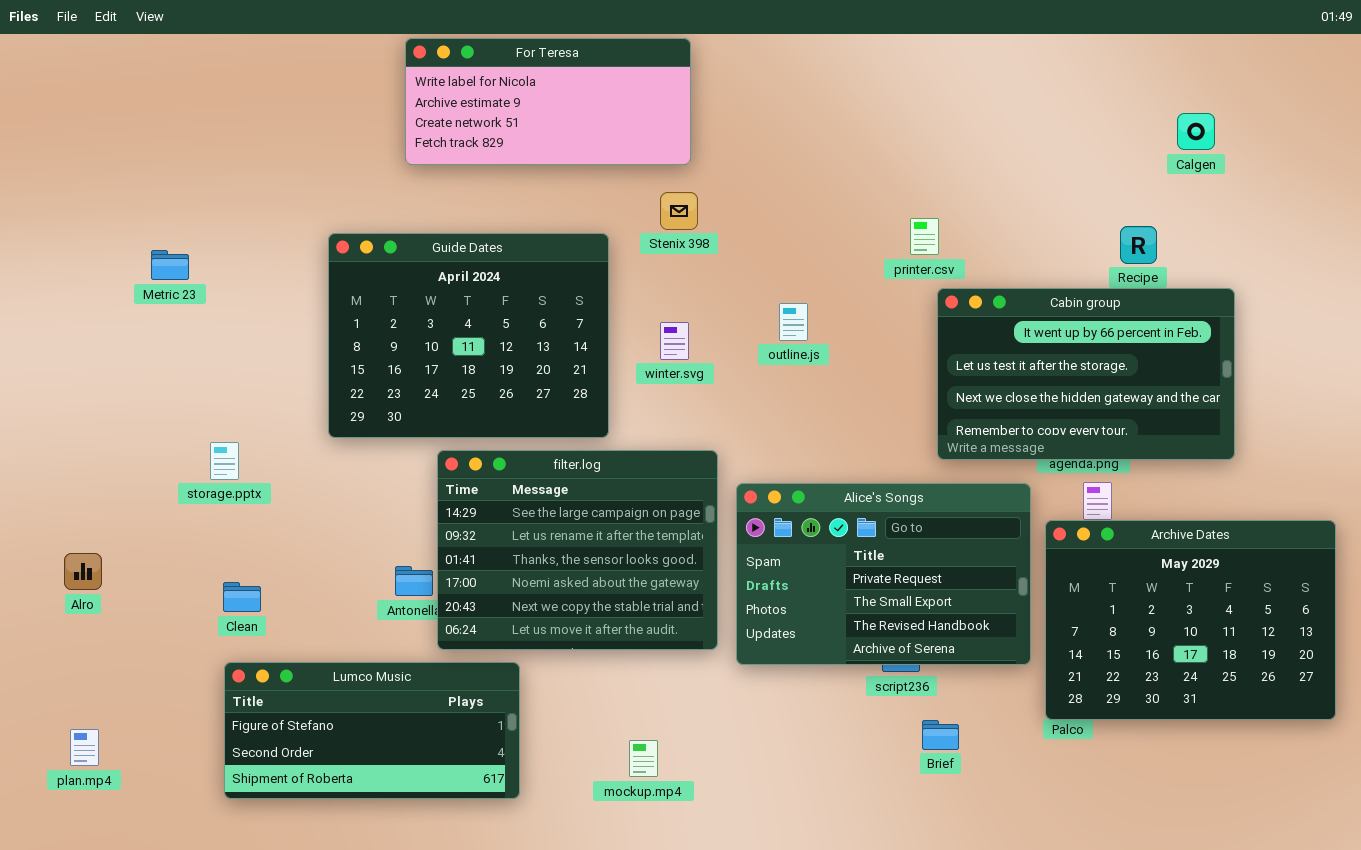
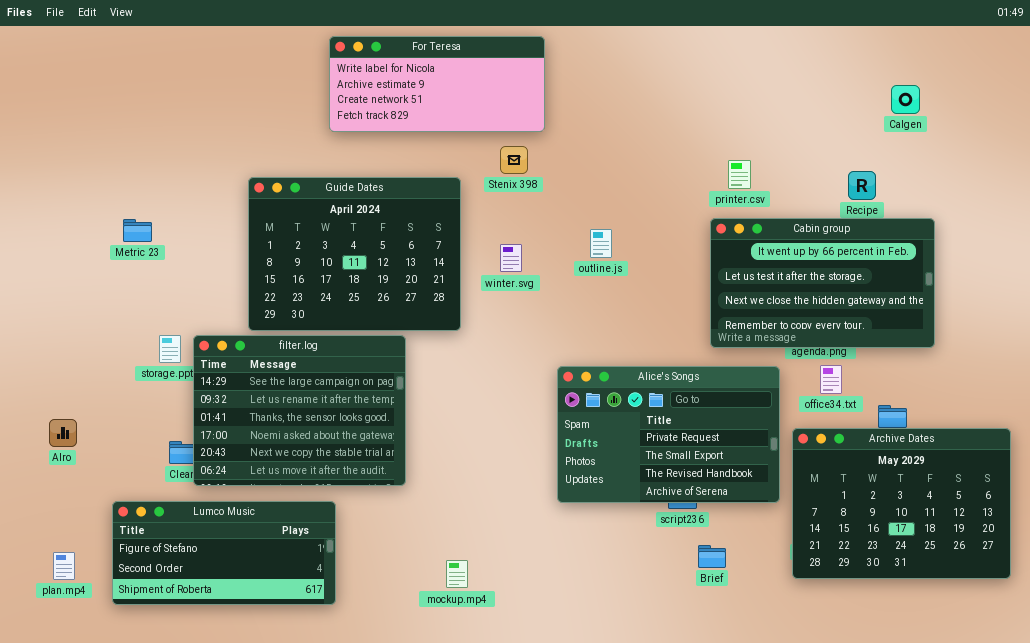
For Teresa: [405,38,691,165] -> [329,36,545,132], moved
printer.csv: [910,218,939,255] -> [728,160,751,189], moved
Metric 23: [151,250,189,280] -> [123,219,152,242], moved
filter.log: [437,450,718,650] -> [193,335,406,486], moved
Archive Dates: [1045,520,1336,720] -> [792,428,1011,579], moved
Lumco Music: [224,662,520,799] -> [112,501,336,605], moved
mockup.mp4: [629,740,658,777] -> [446,560,468,588], moved

